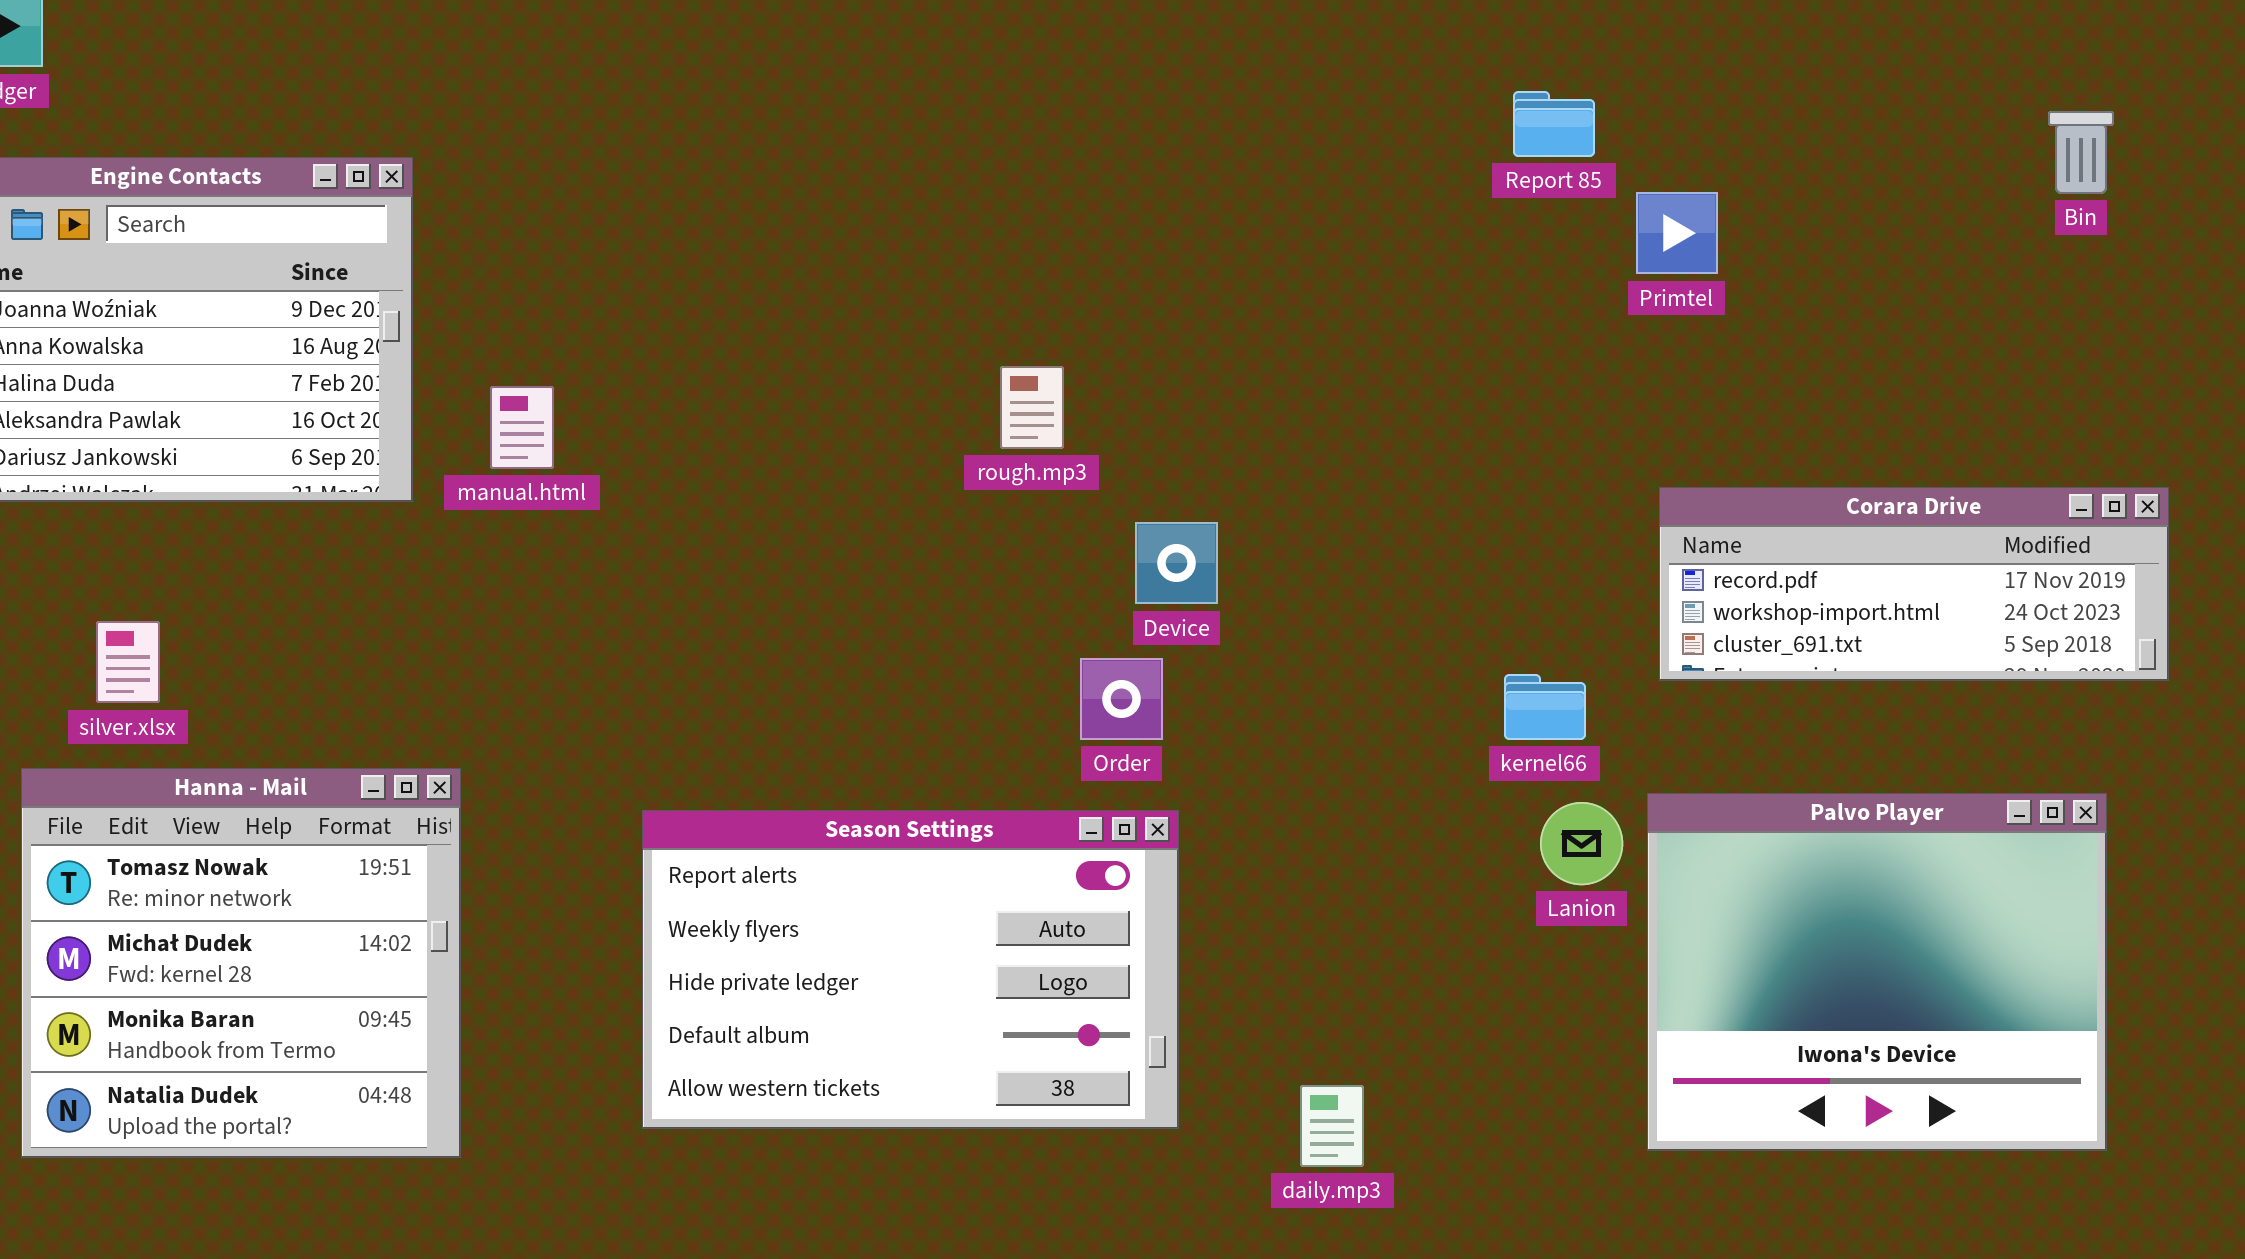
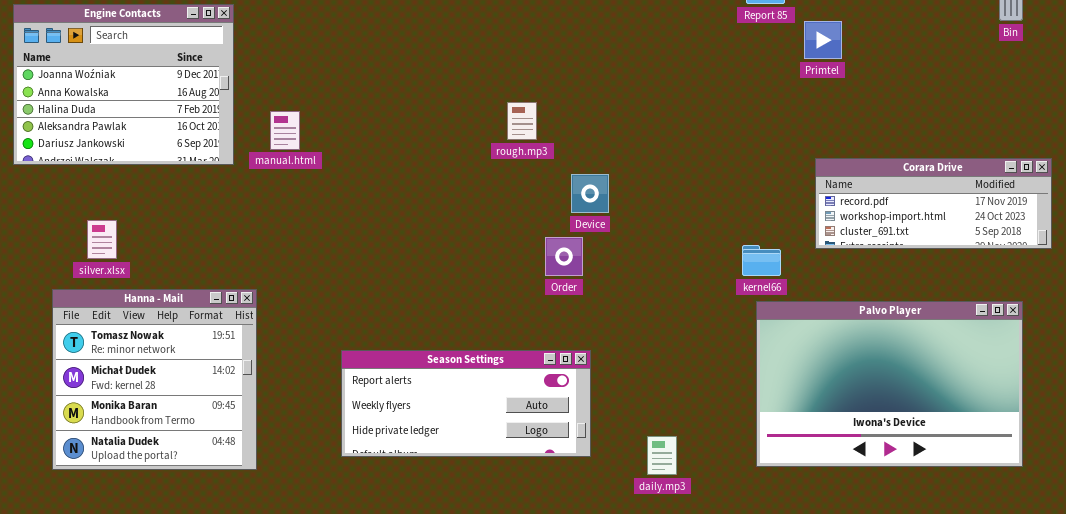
Palvo Player: [1647,793,2107,1151] -> [756,301,1023,467], resized
Season Settings: [642,810,1179,1129] -> [341,350,591,457], resized

